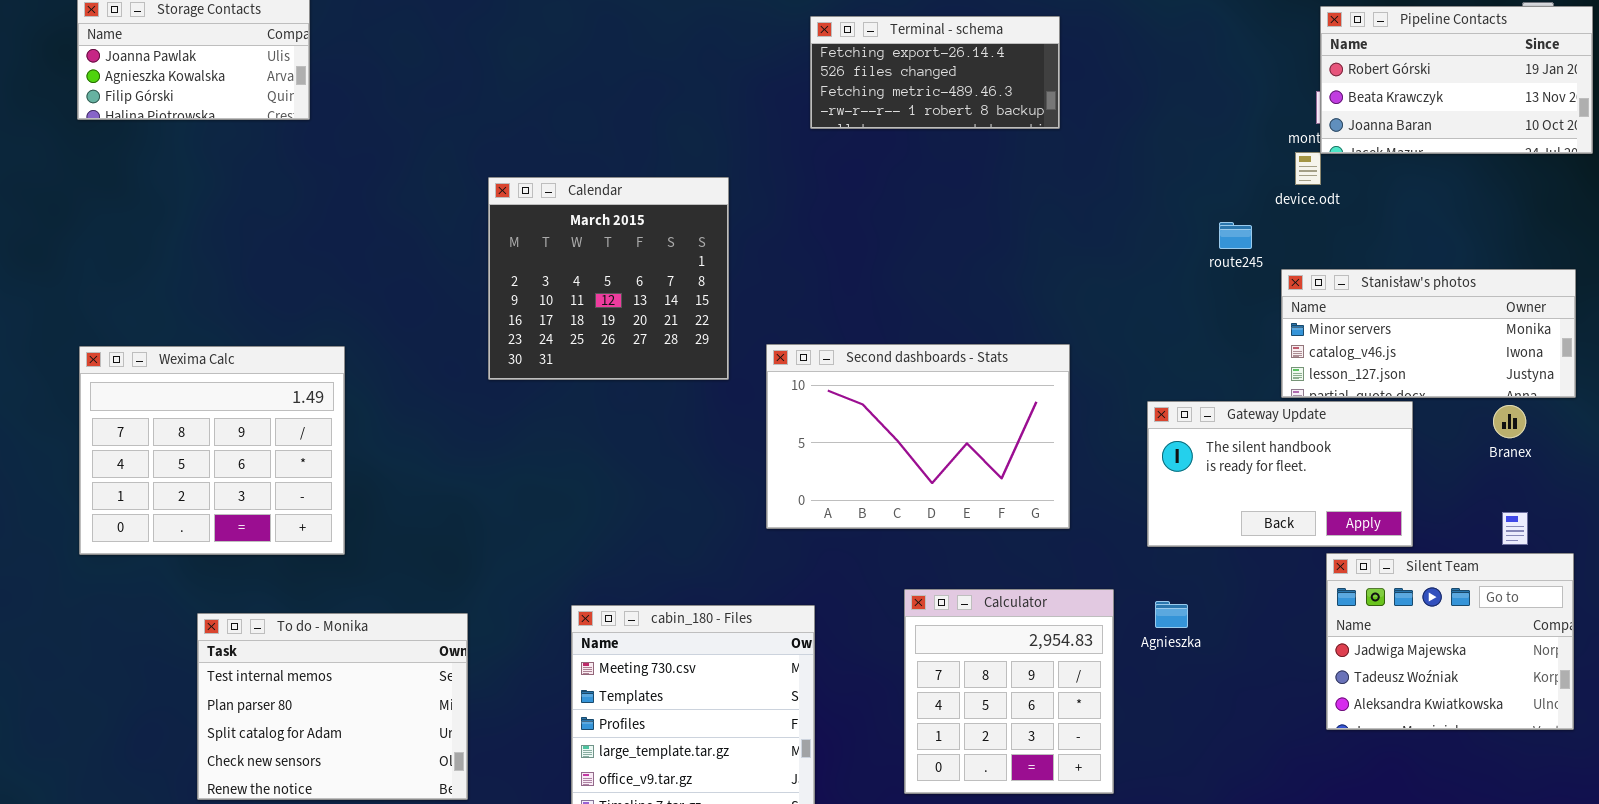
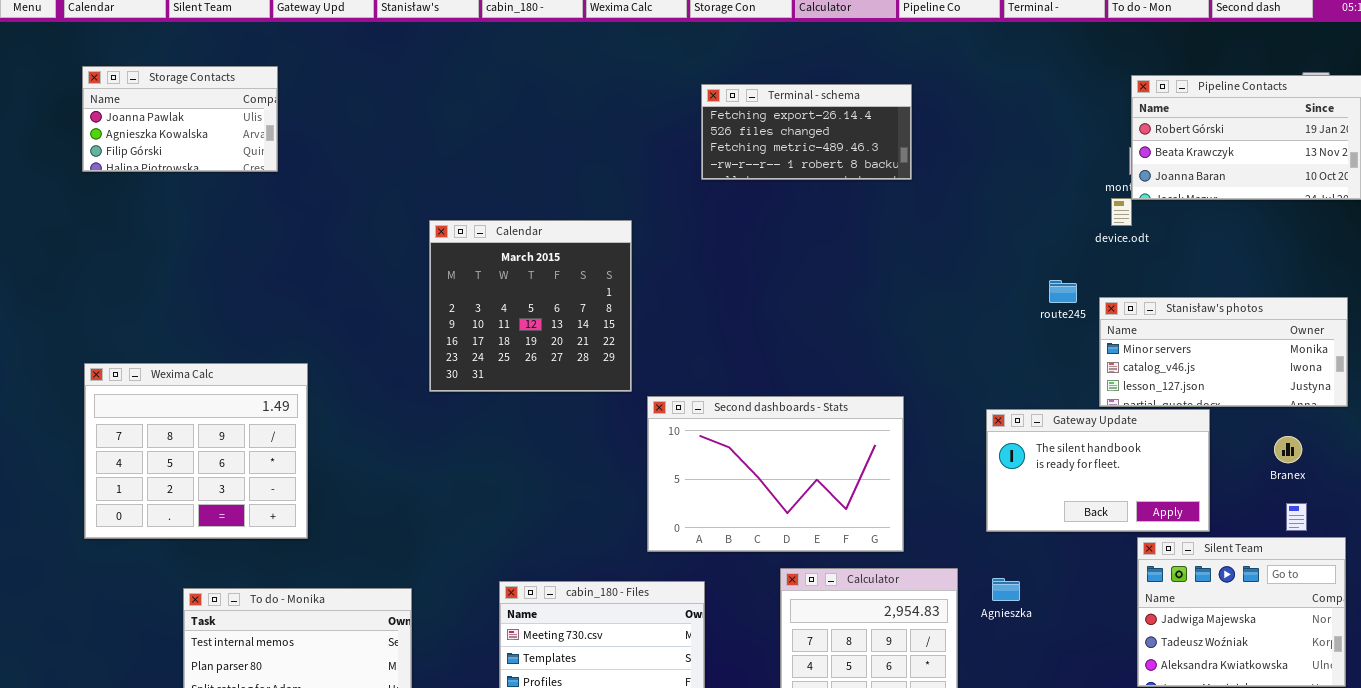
route245: [1219,222,1252,249] -> [1049,280,1077,303], moved
Second dashboards - Stats: [766,344,1070,529] -> [647,396,904,552], moved
Branex: [1493,405,1526,438] -> [1274,436,1302,463], moved

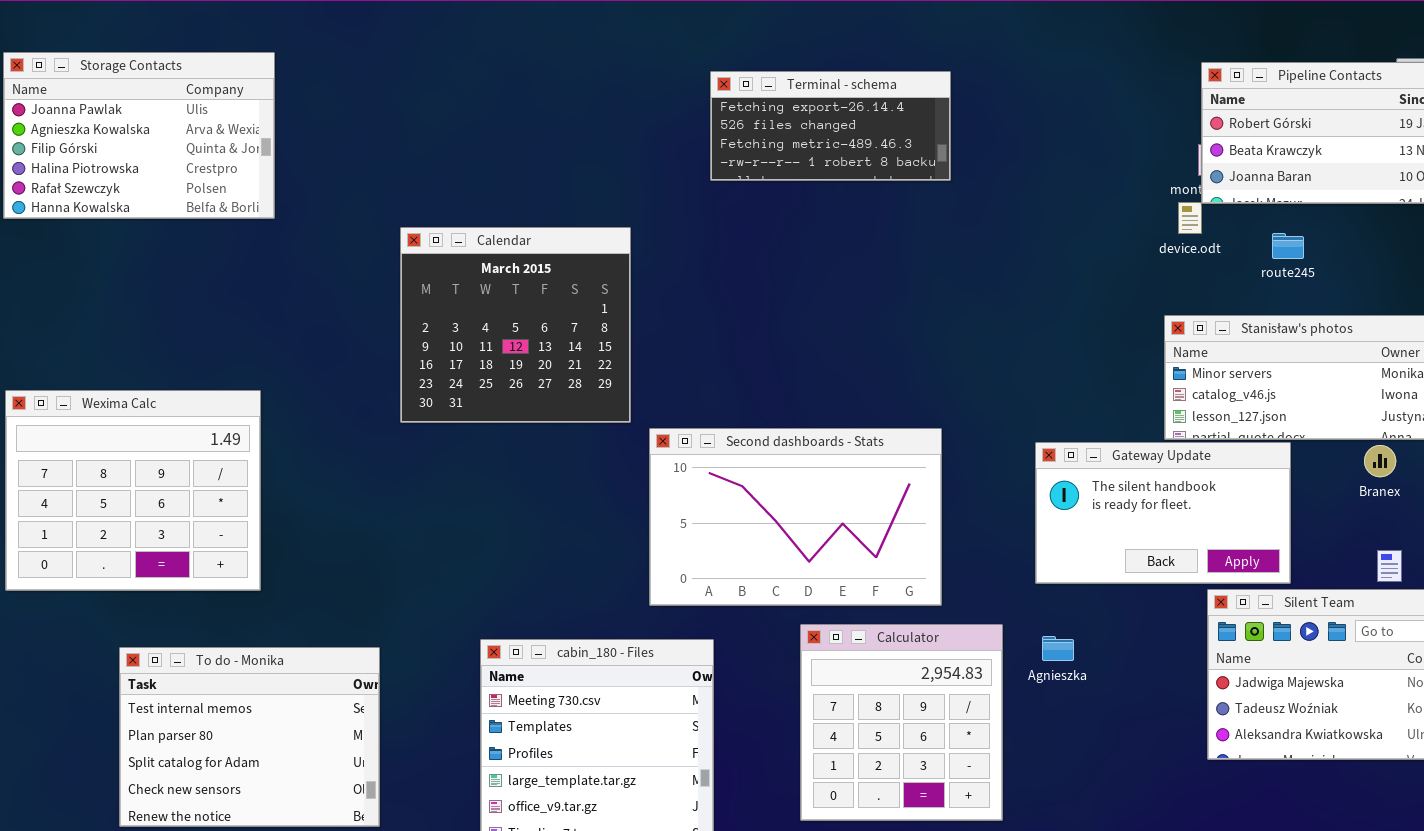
Storage Contacts: [82,66,278,172] -> [3,52,275,219], resized
route245: [1049,280,1077,303] -> [1272,233,1304,259], moved
Branex: [1274,436,1302,463] -> [1364,445,1396,477], moved

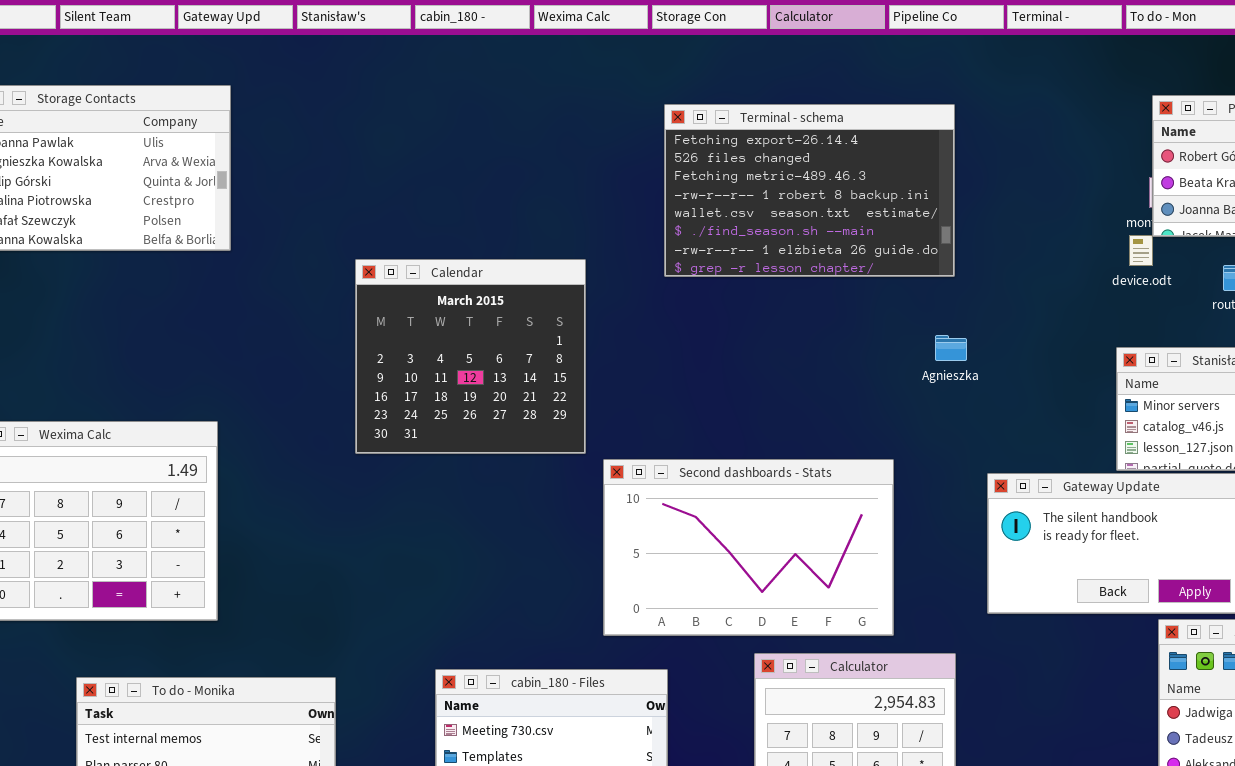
Terminal - schema: [710,71,951,181] -> [664,104,955,277], resized
Agnieszka: [1042,636,1074,661] -> [935,335,967,361], moved

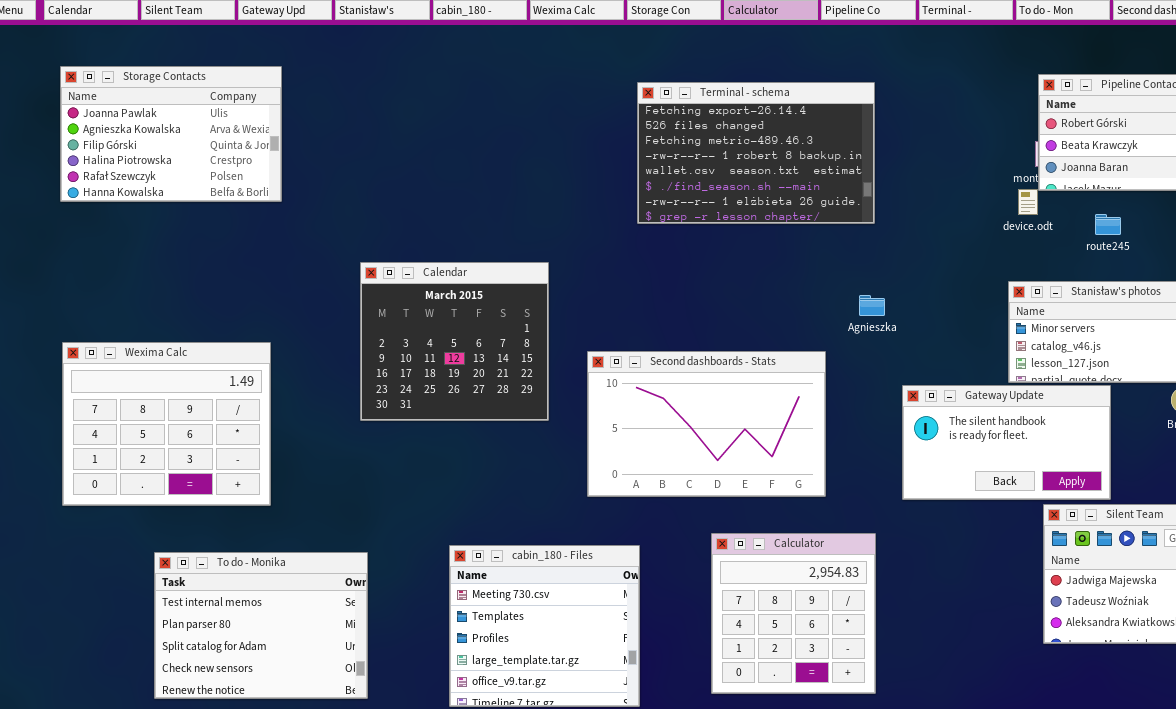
Calendar: [355,259,586,454] -> [360,262,549,421], moved
Agnieszka: [935,335,967,361] -> [859,295,885,316], moved
Second dashboards - Stats: [603,459,894,636] -> [587,351,826,497], moved

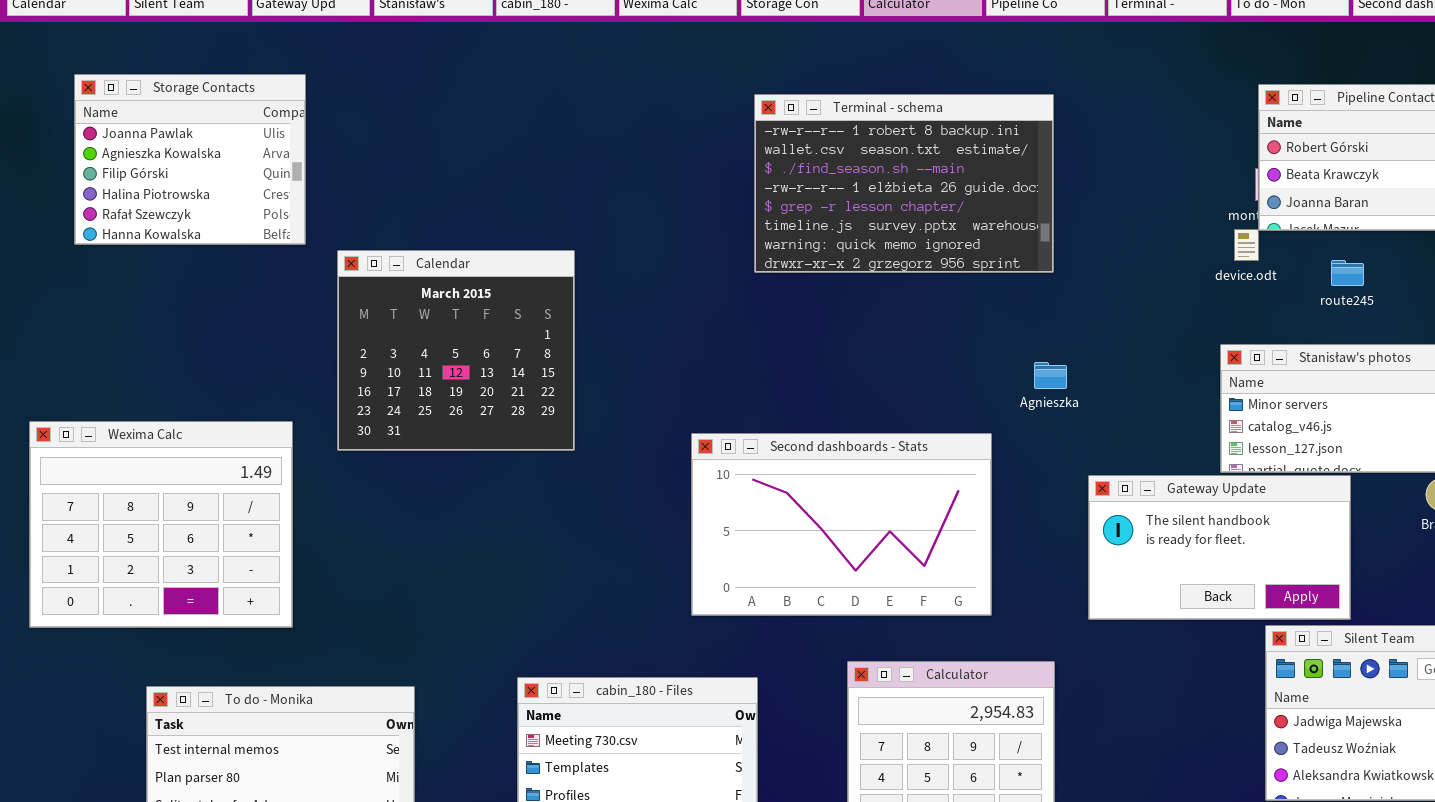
Storage Contacts: [60,66,282,202] -> [74,74,306,245], resized
Terminal - schema: [637,82,875,224] -> [754,94,1054,273], scrolled down 3 rows
Calendar: [360,262,549,421] -> [337,250,575,451], moved

